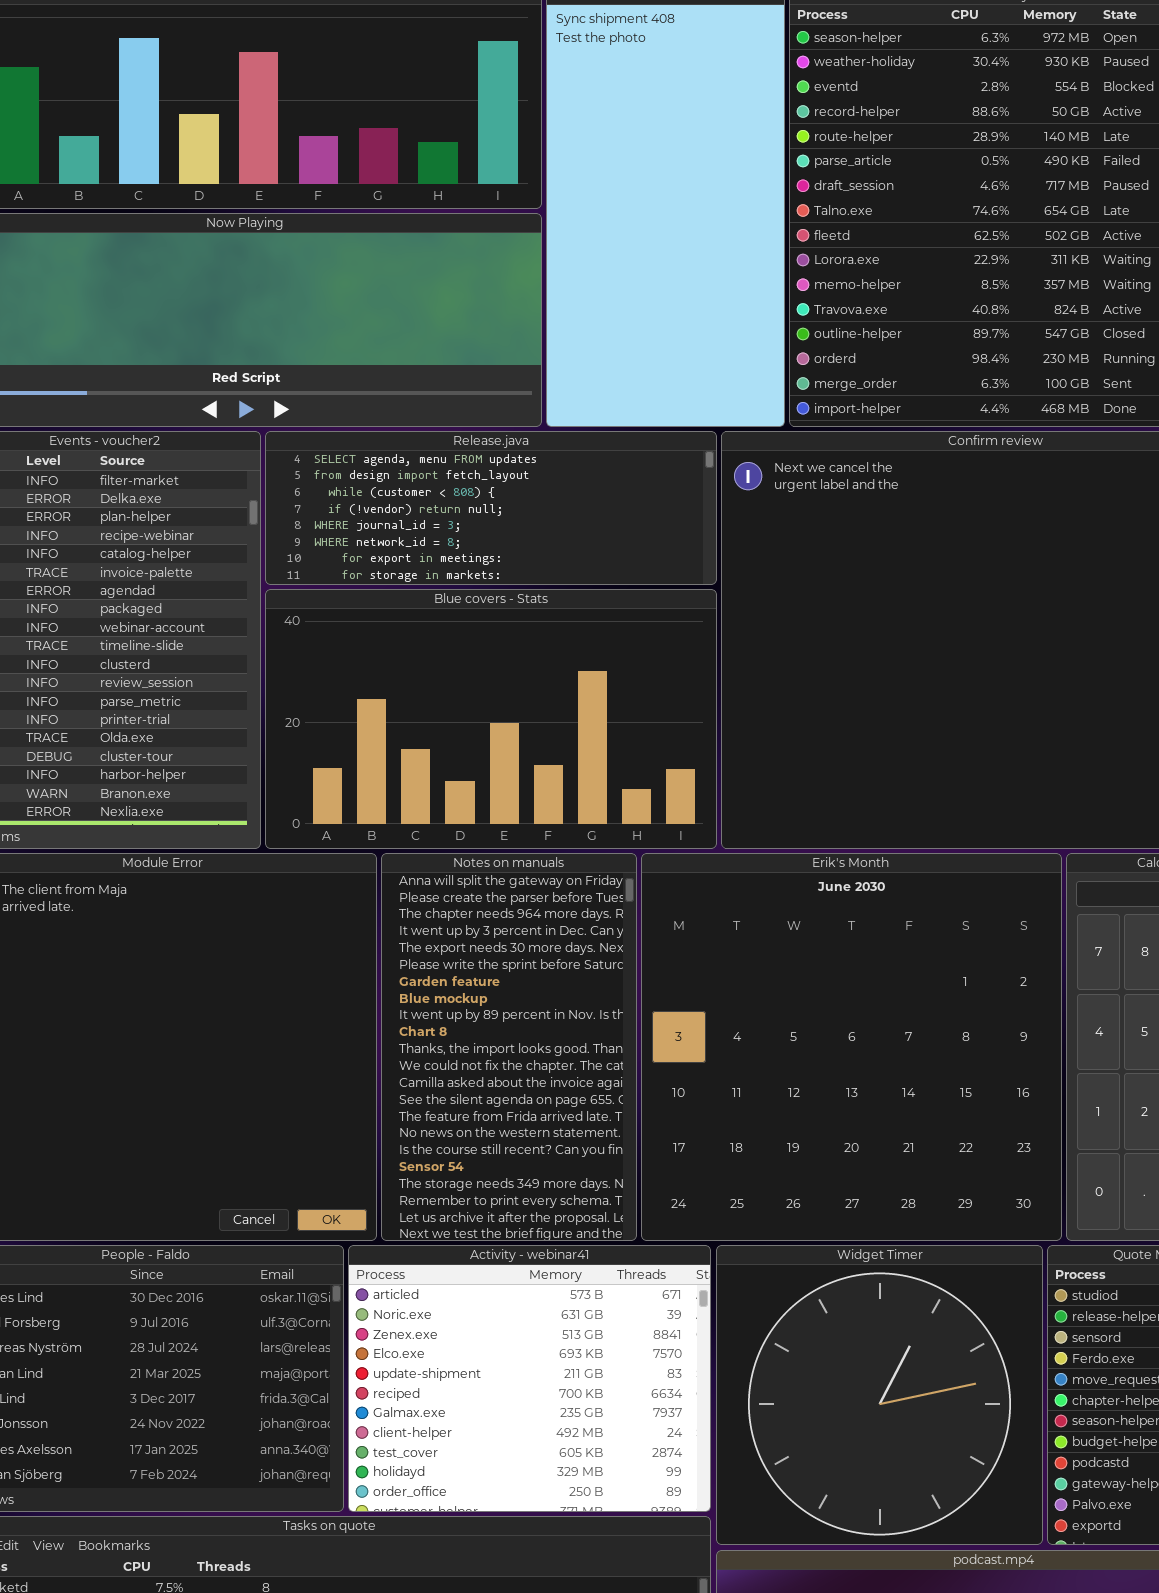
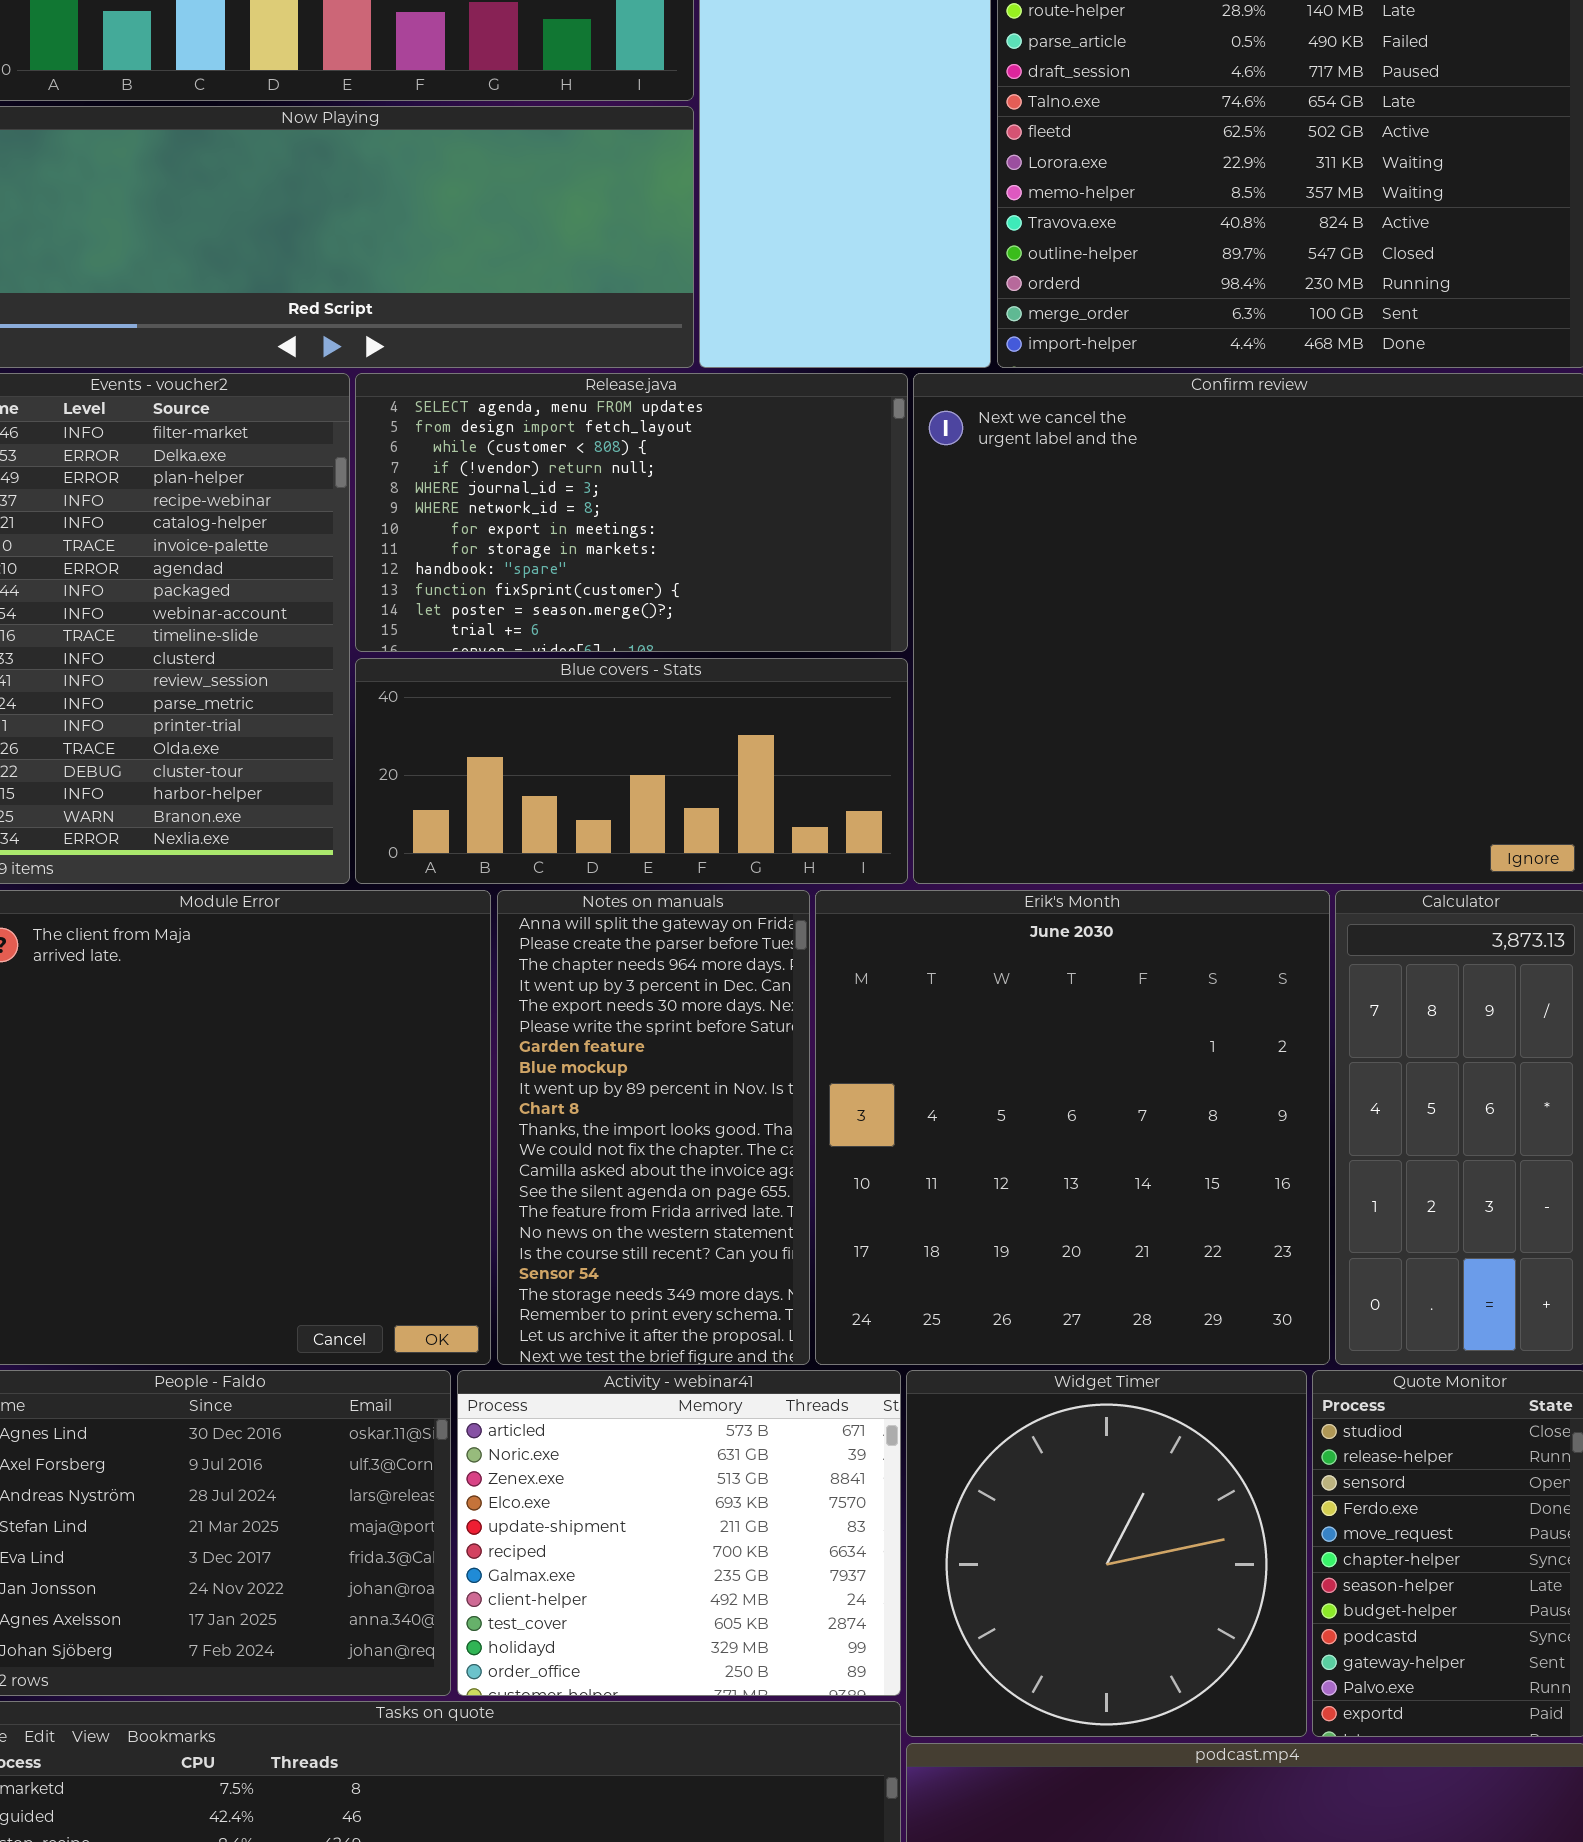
Release.java: [265,431,717,585] -> [355,373,908,652], resized
Blue covers - Stats: [265,589,717,849] -> [355,658,908,884], resized

